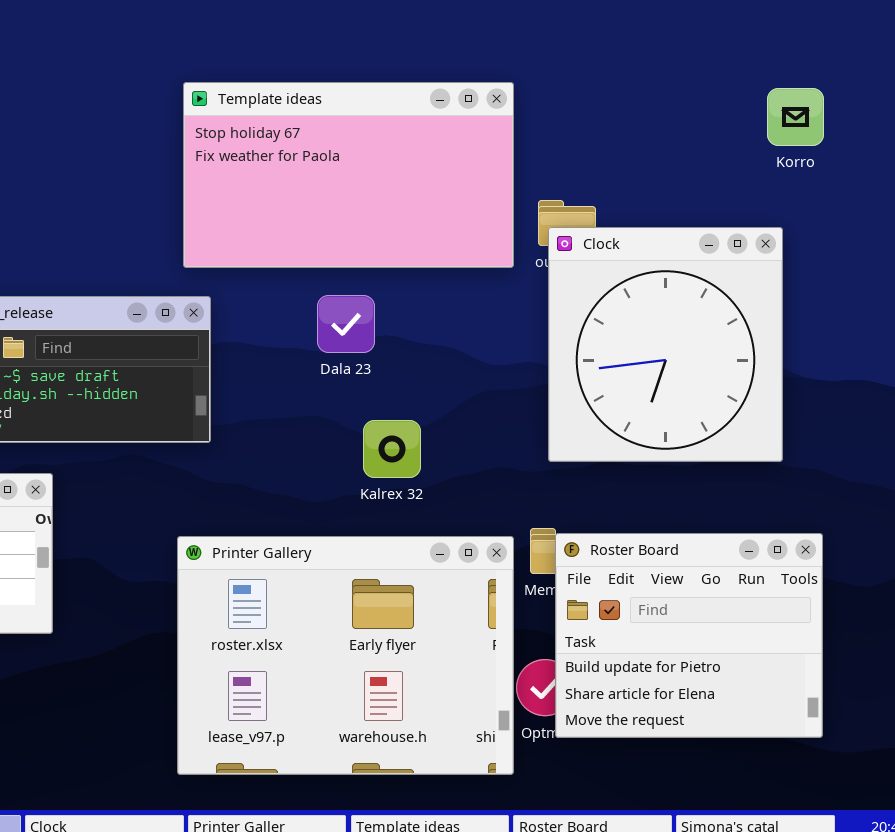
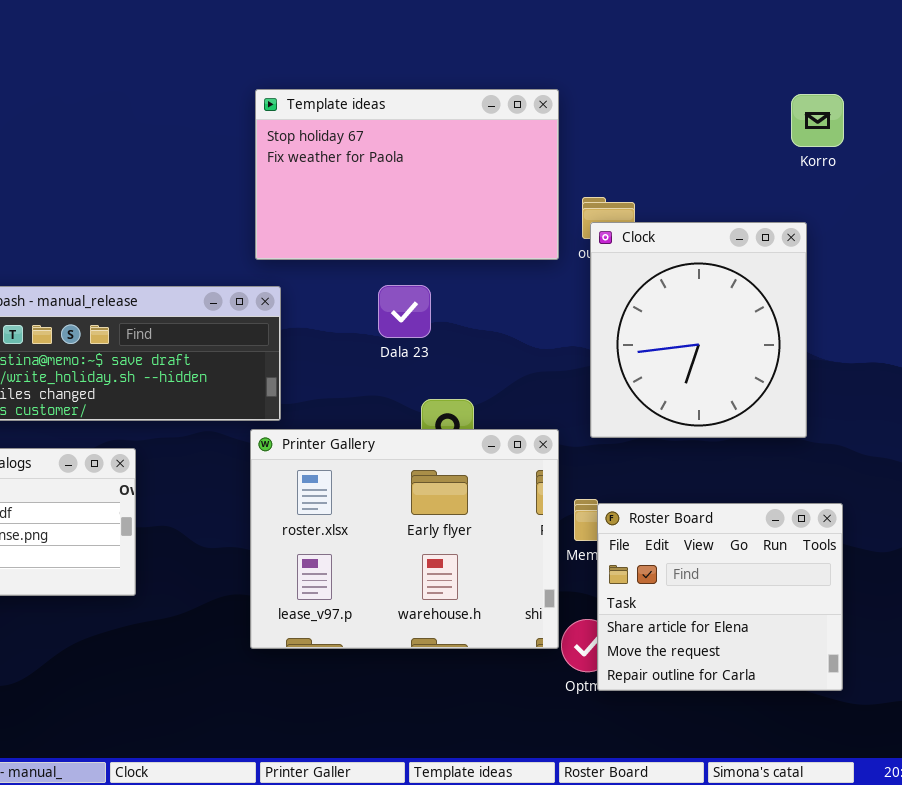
Roster Board: [555,533,823,738] -> [597,503,843,691], scrolled down 1 row
Printer Gallery: [177,536,514,775] -> [250,429,559,649], moved

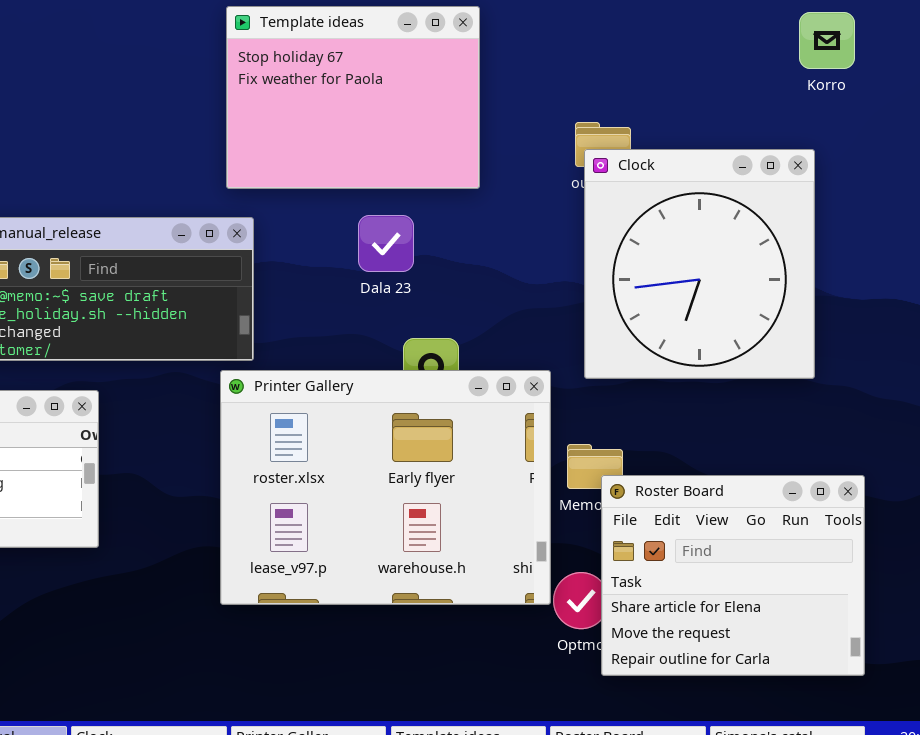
Template ideas: [255,89,559,260] -> [226,6,480,189], resized
Roster Board: [597,503,843,691] -> [601,475,865,676], moved

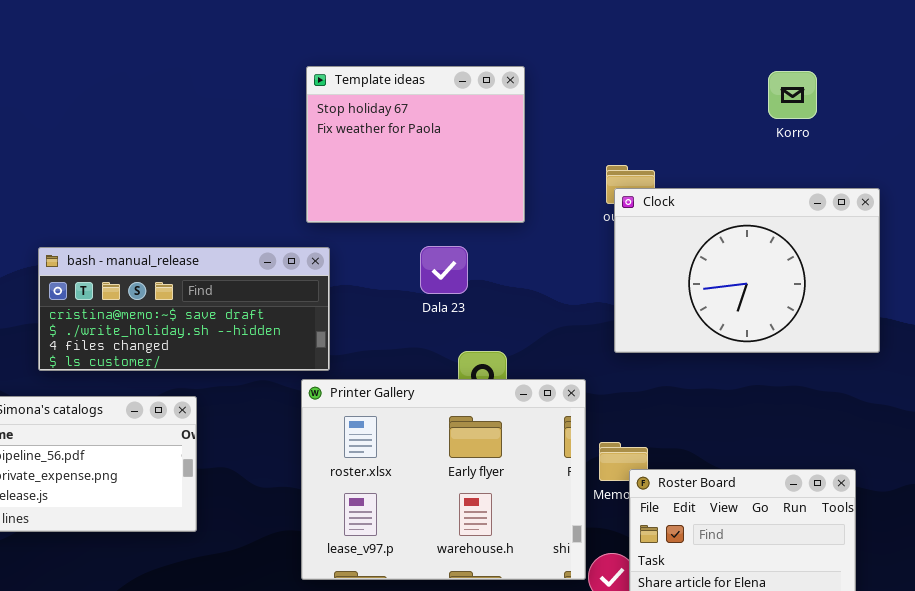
Korro: [799,12,855,69] -> [768,71,817,119], moved
Clock: [584,149,815,379] -> [614,188,880,353], resized

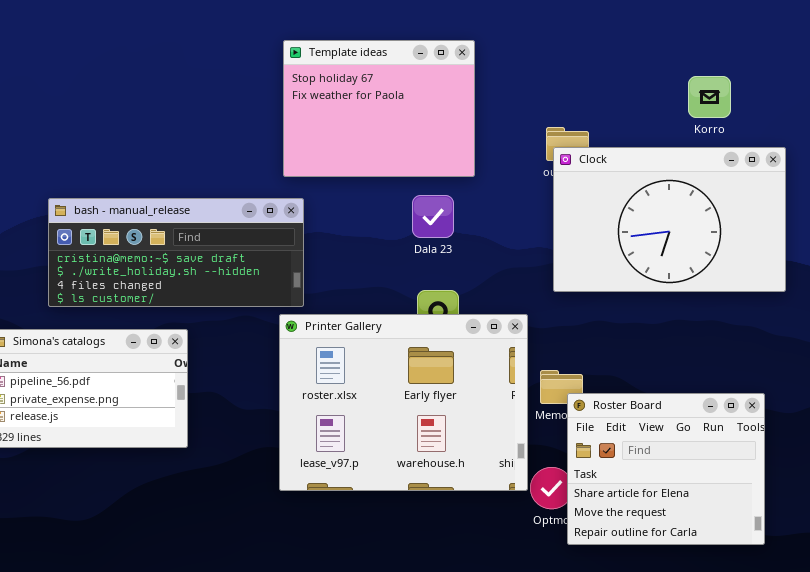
Korro: [768,71,817,119] -> [688,76,731,118], moved
Dala 23: [420,246,468,294] -> [412,195,454,238], moved

